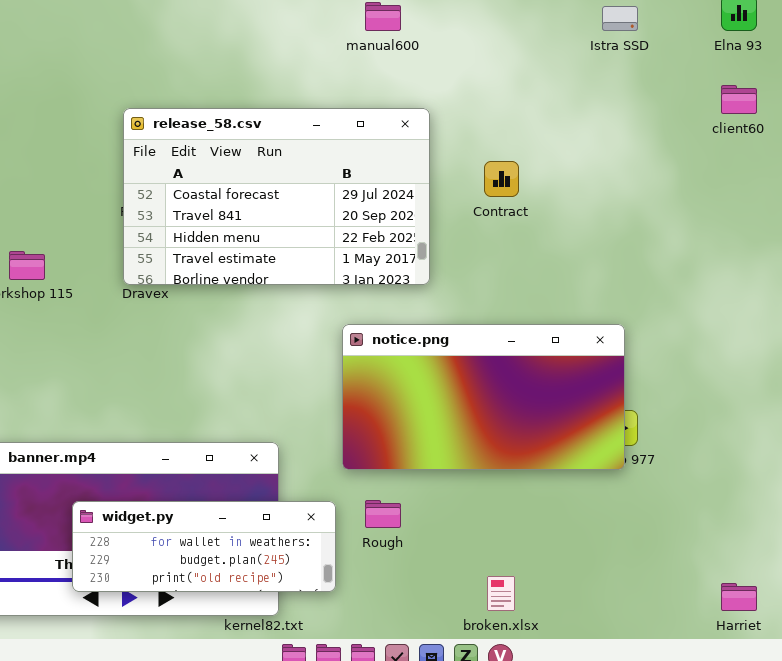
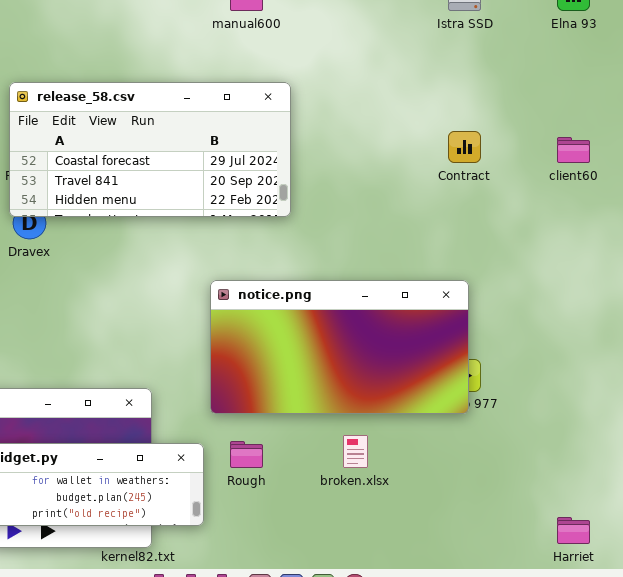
client60: [721,85,757,114] -> [557,137,590,163], moved
release_58.csv: [123,108,430,285] -> [9,82,291,217], resized
Contract: [484,161,519,197] -> [448,131,481,163], moved
broken.xlsx: [487,576,515,611] -> [343,435,368,468], moved

